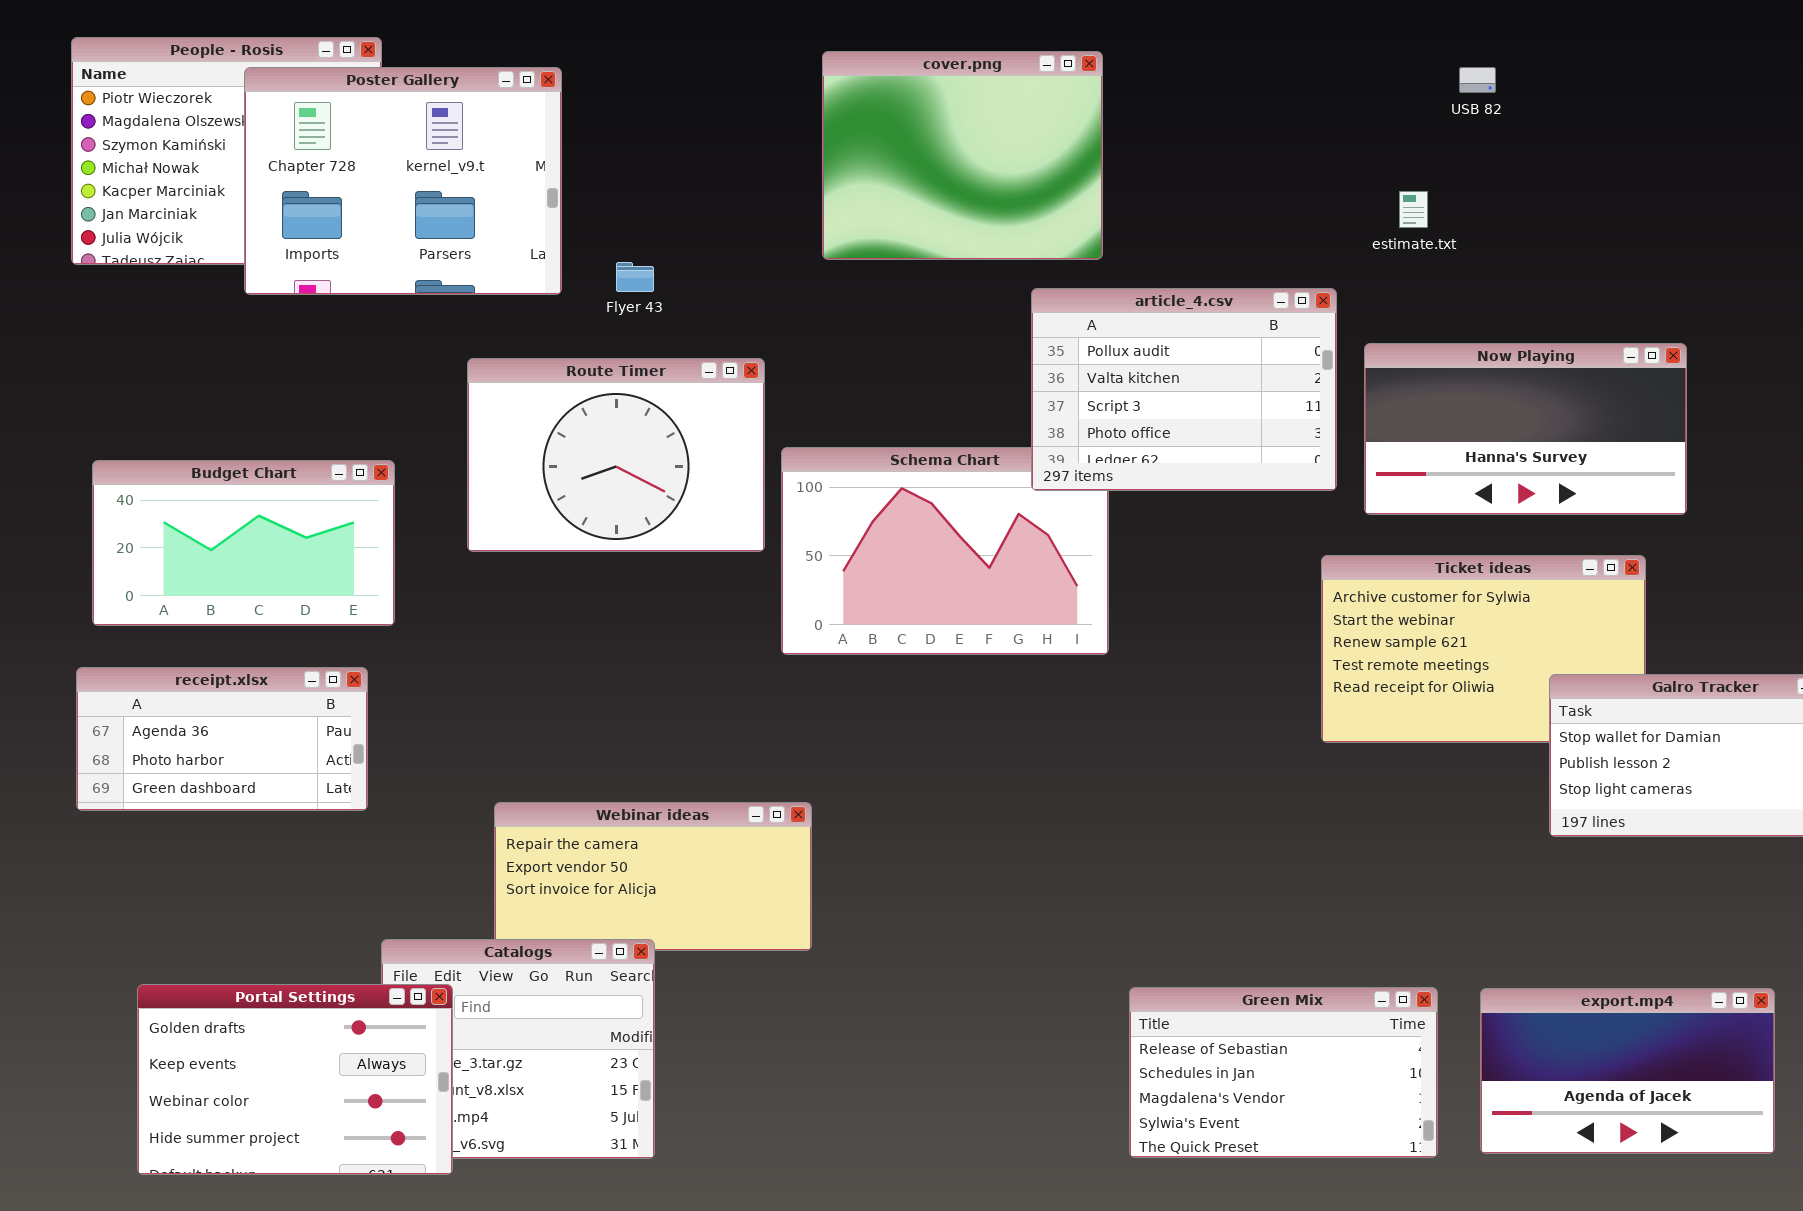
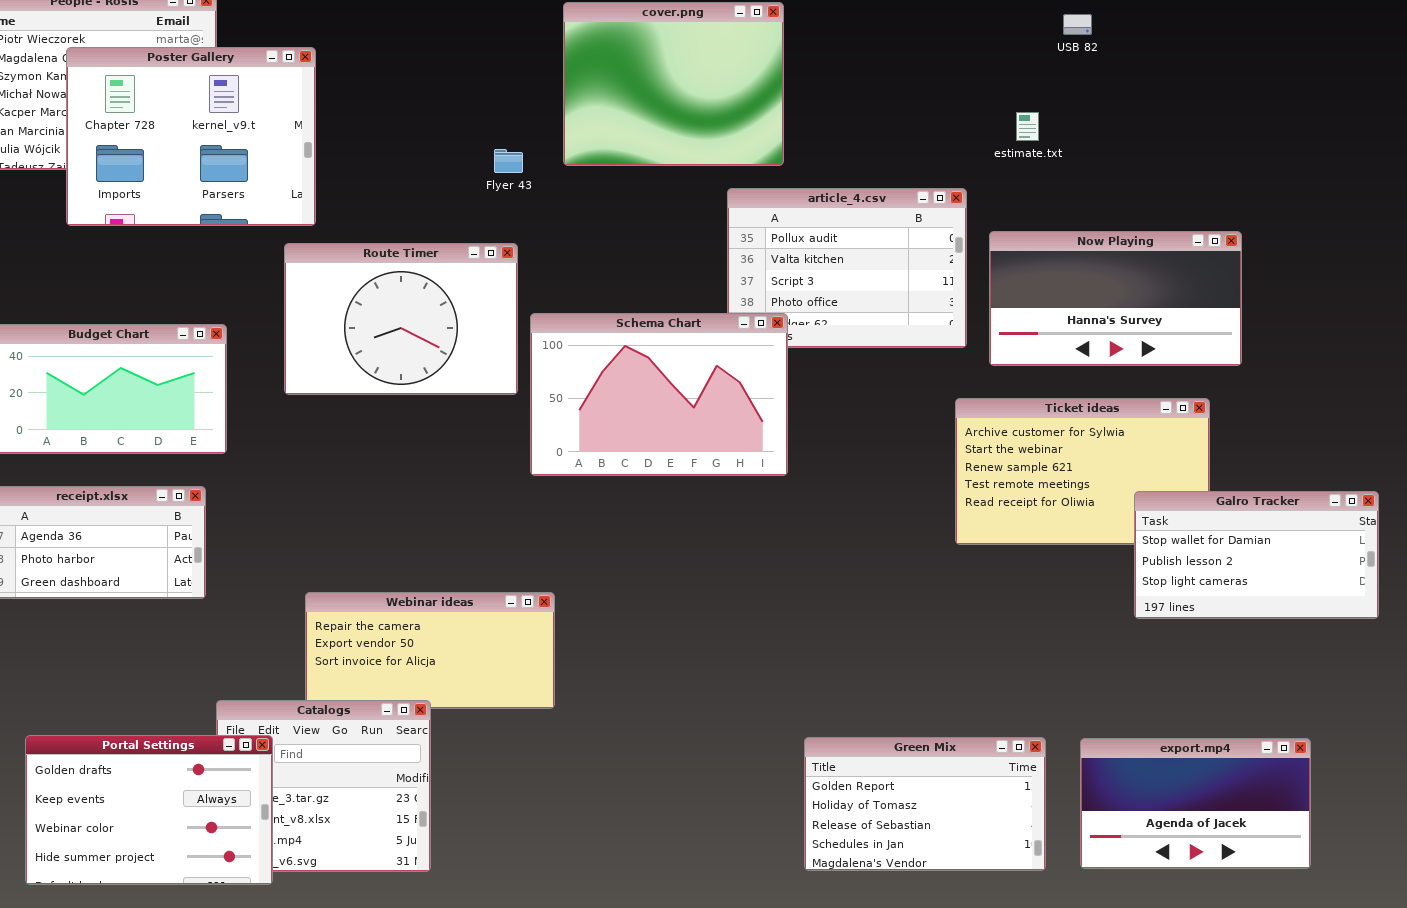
Poster Gallery: [244,67,562,295] -> [66,47,316,226], moved
Flyer 43: [616,262,654,292] -> [494,149,523,173], moved
Schema Chart: [781,447,1109,655] -> [530,313,788,476], raised
Green Mix: [1129,987,1438,1158] -> [804,737,1046,871], scrolled up 2 rows

